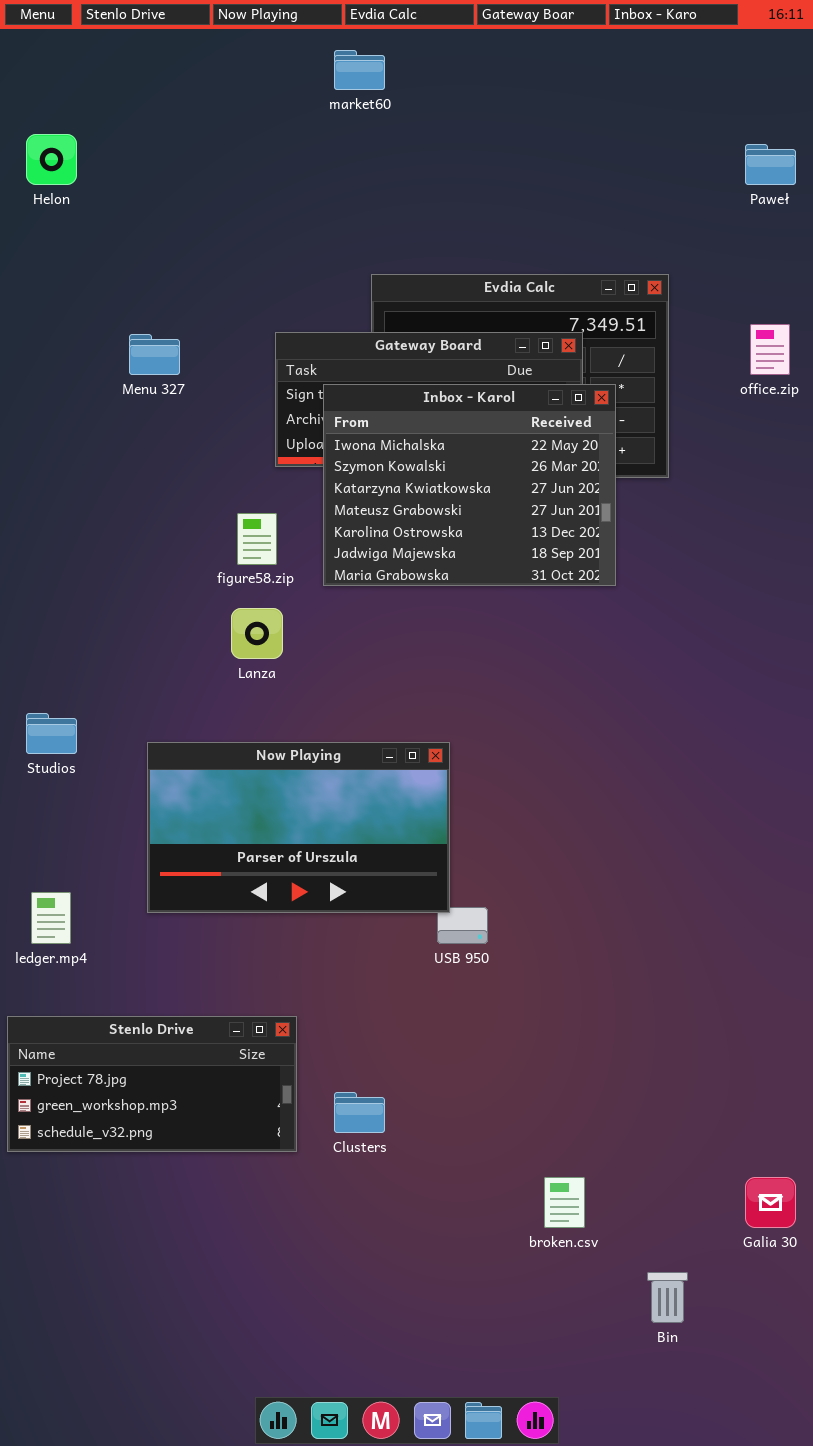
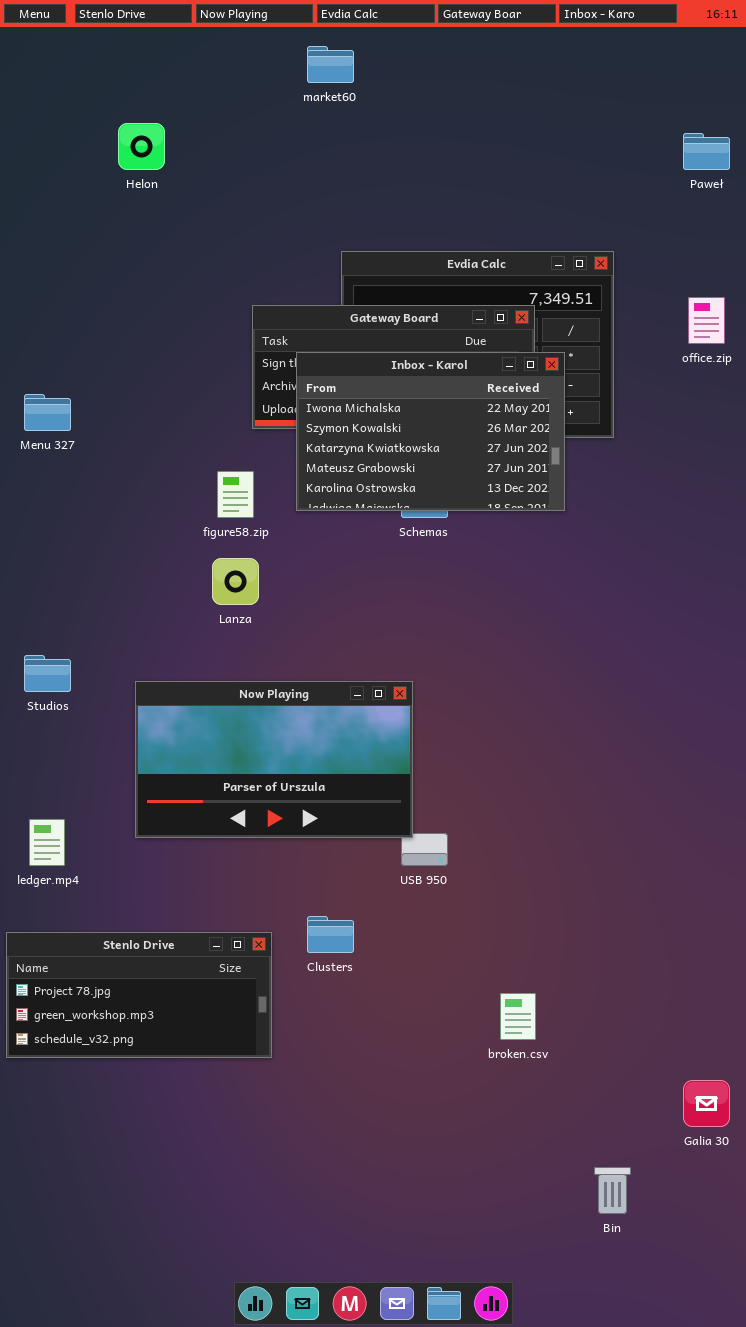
Helon: [26,134,77,185] -> [118,123,165,170], moved
Menu 327: [129,334,180,375] -> [24,394,71,431], moved
Inbox - Karol: [323,384,616,586] -> [296,352,565,511], resized
Clusters: [334,1092,385,1133] -> [307,916,354,953], moved
broken.csv: [544,1177,585,1228] -> [500,993,536,1040], moved

